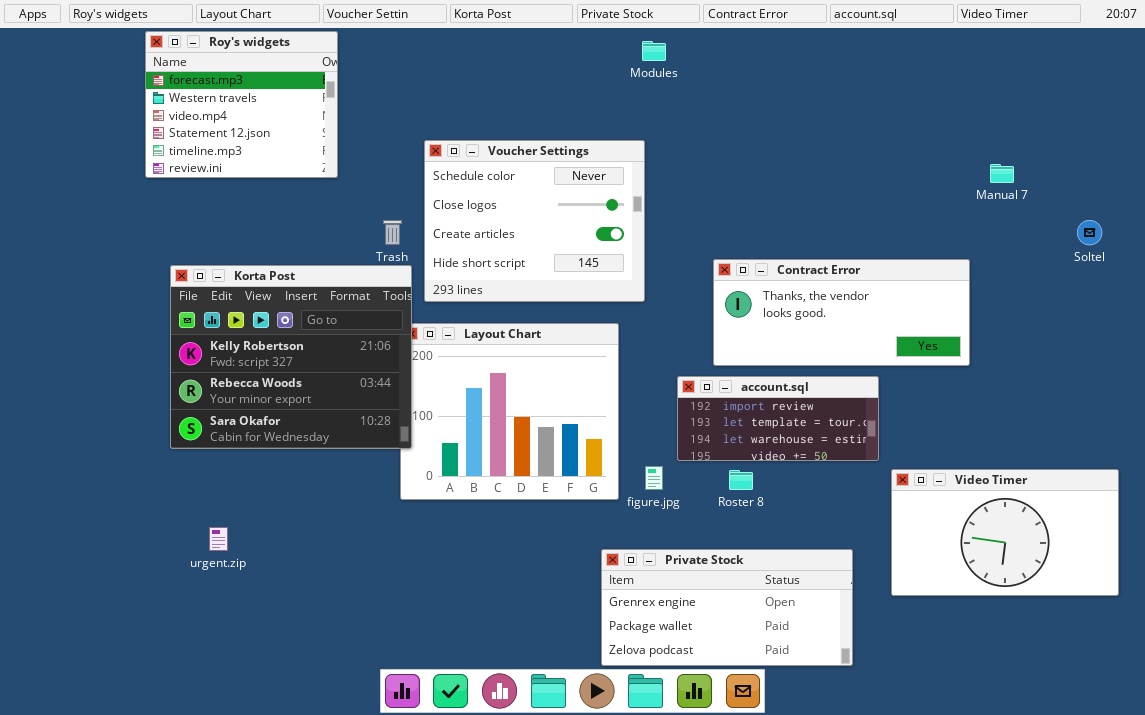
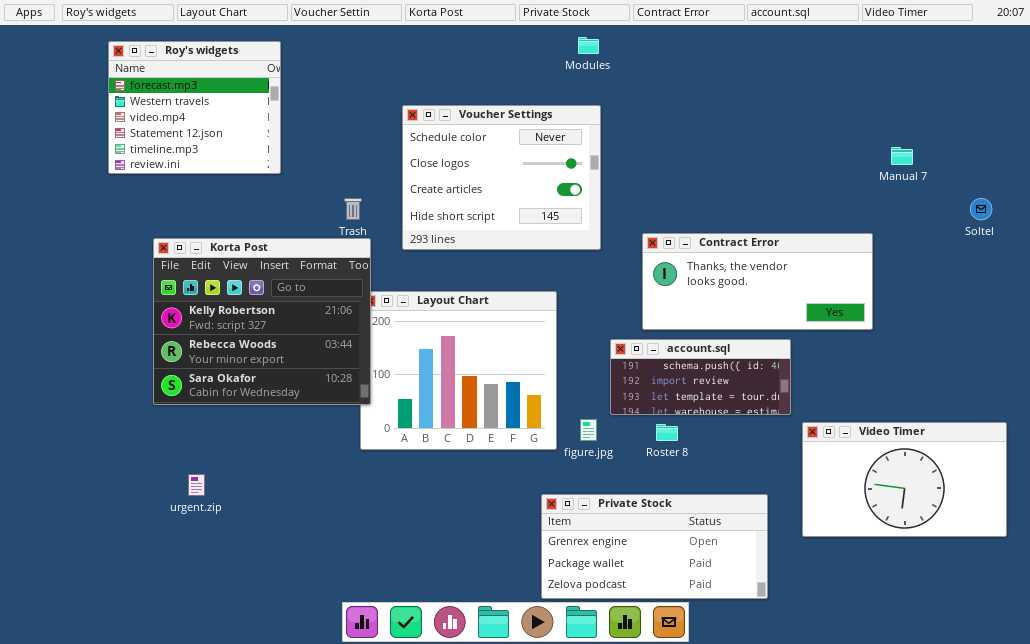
Roy's widgets: [145,31,338,178] -> [108,41,281,174], moved
Voucher Settings: [424,140,645,302] -> [402,105,601,250], moved
account.sql: [677,376,879,461] -> [610,339,791,415], scrolled up 1 row

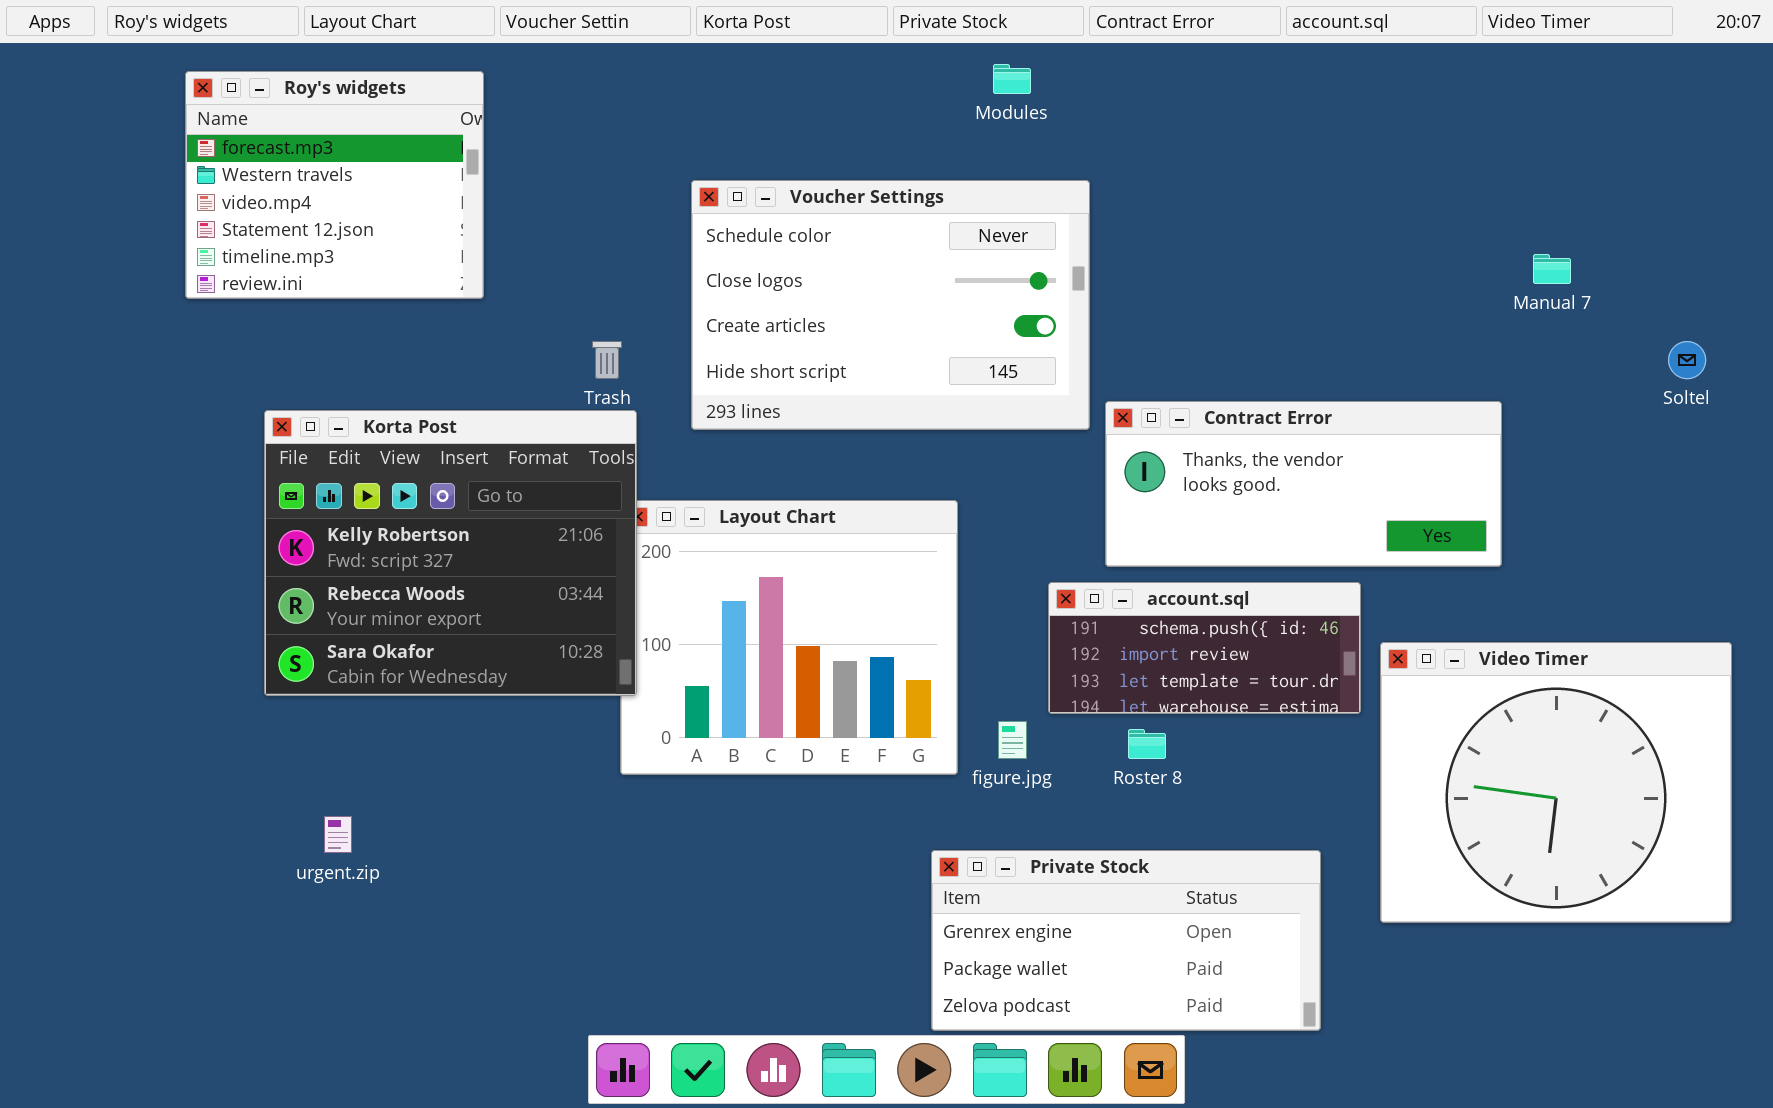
Voucher Settings: [402,105,601,250] -> [691,180,1090,430], resized
Video Timer: [802,422,1007,537] -> [1380,642,1732,923], resized

